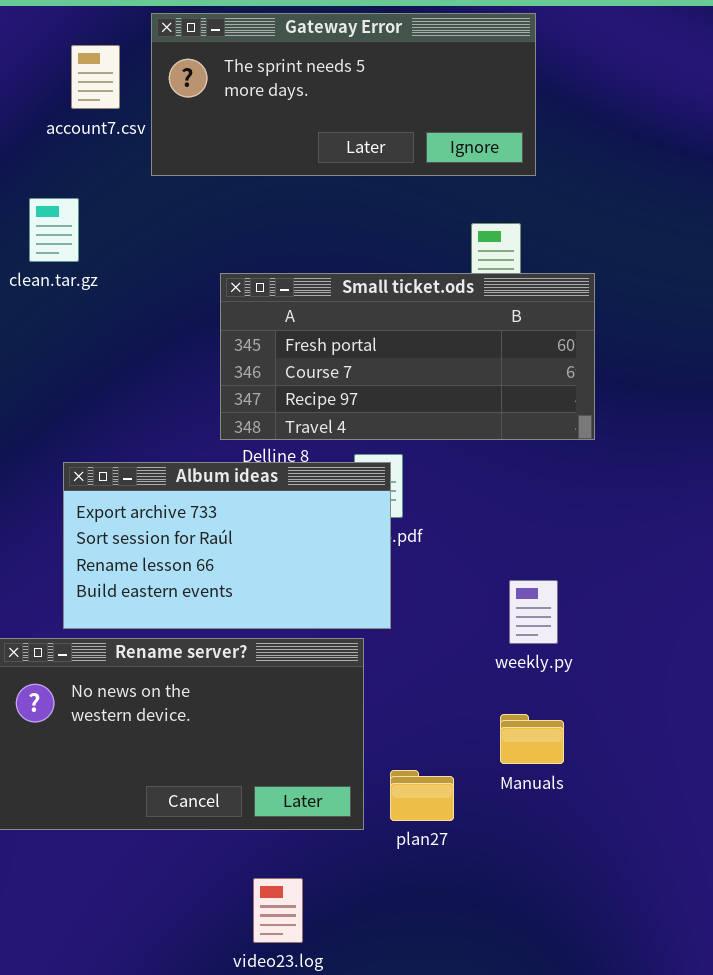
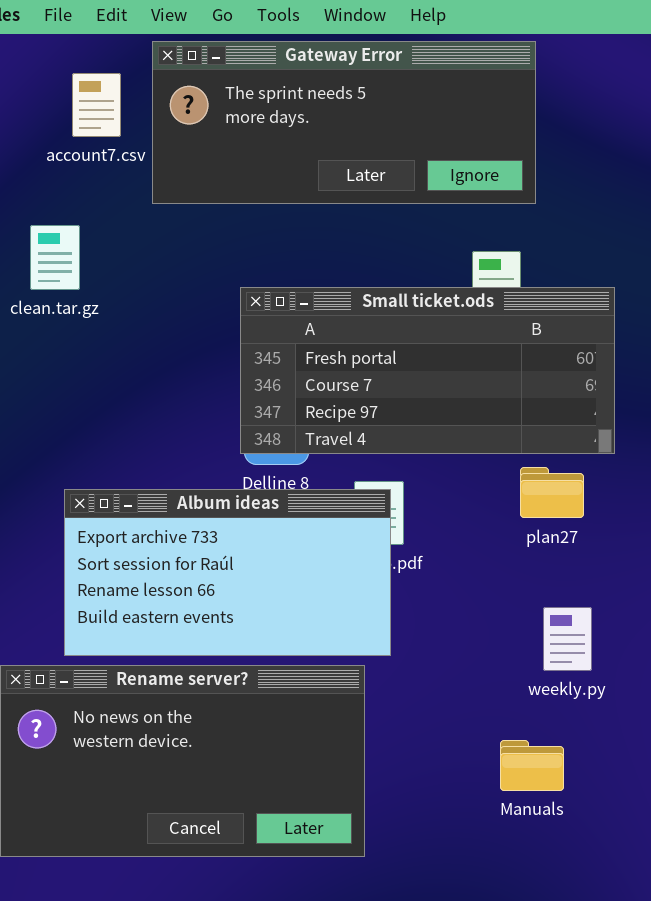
Small ticket.ods: [220,273,595,440] -> [240,287,615,454], moved
weekly.py: [509,580,558,644] -> [543,607,592,671], moved
plan27: [390,770,454,821] -> [520,467,584,518], moved

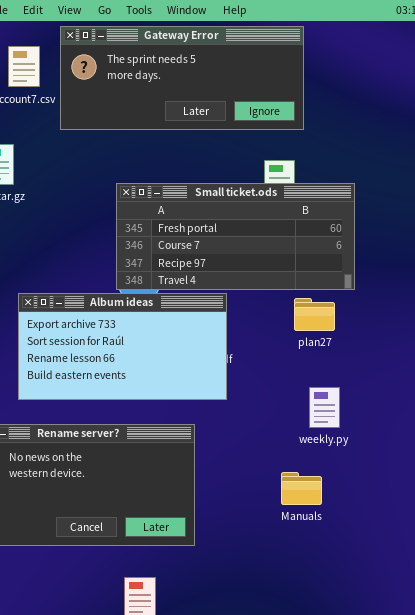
Album ideas: [64,489,391,656] -> [18,293,227,400], moved

